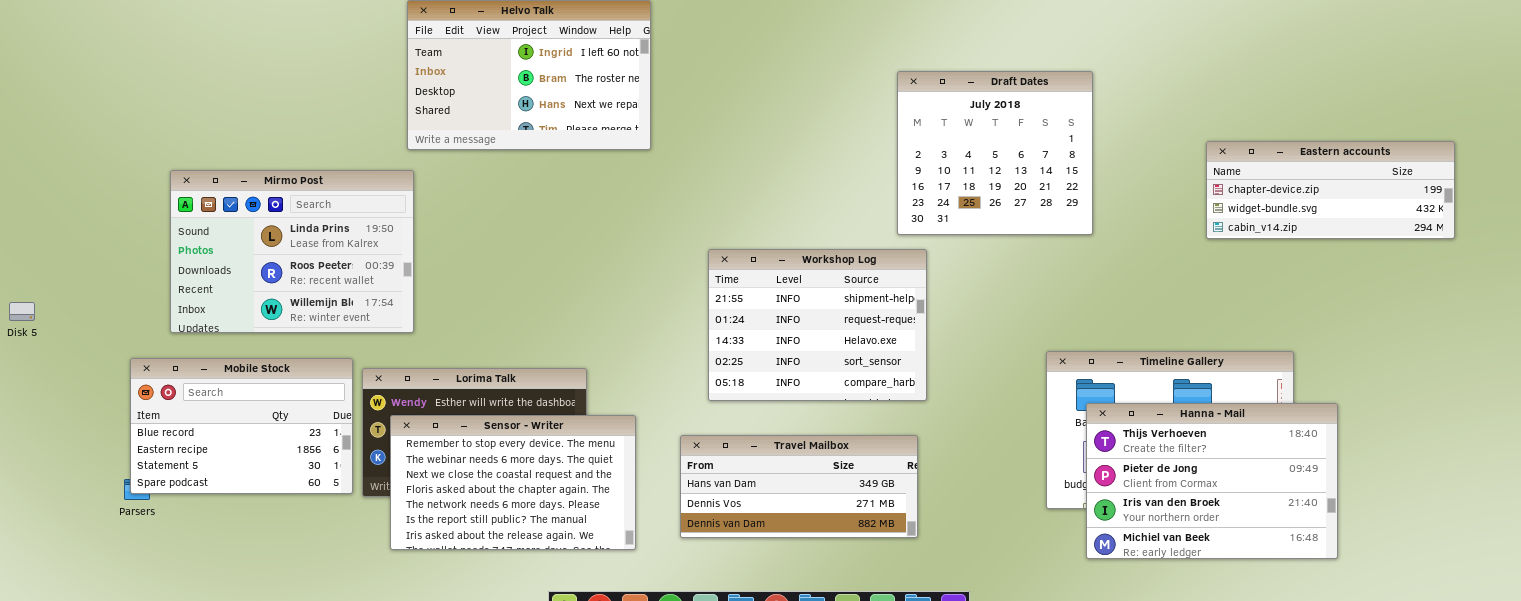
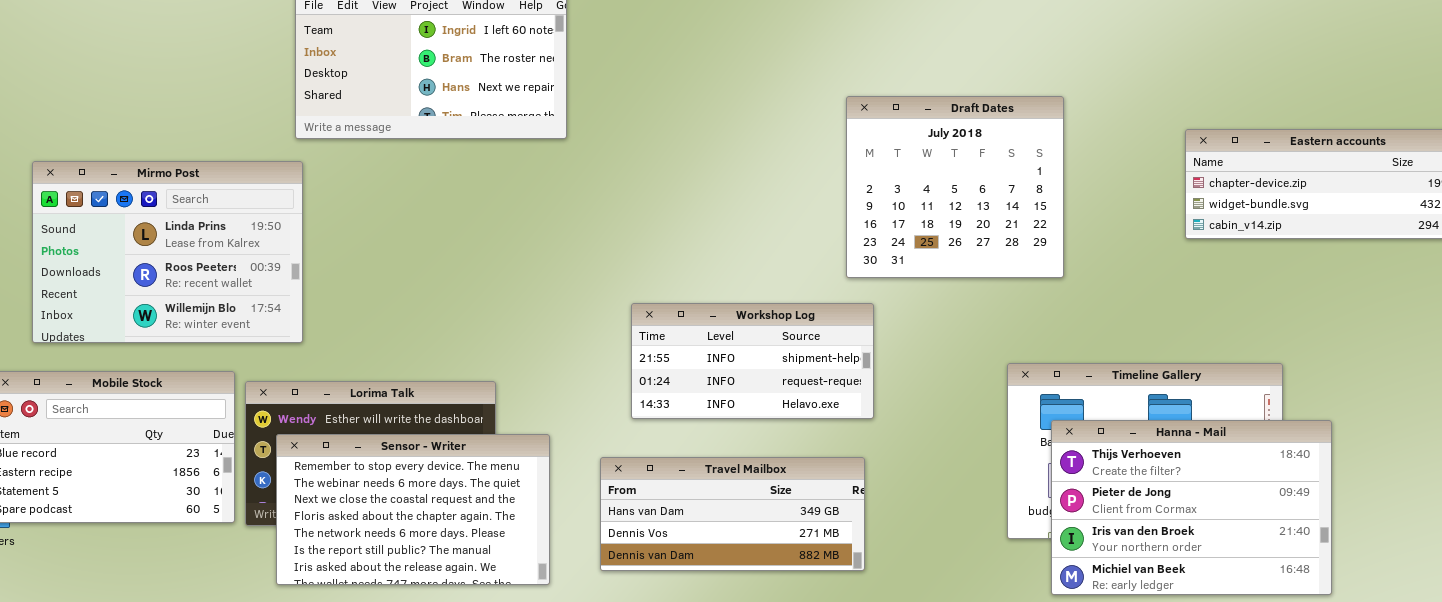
Draft Dates: [897,71,1093,235] -> [846,96,1064,278], moved
Workshop Log: [708,249,927,401] -> [631,303,874,419], resized

